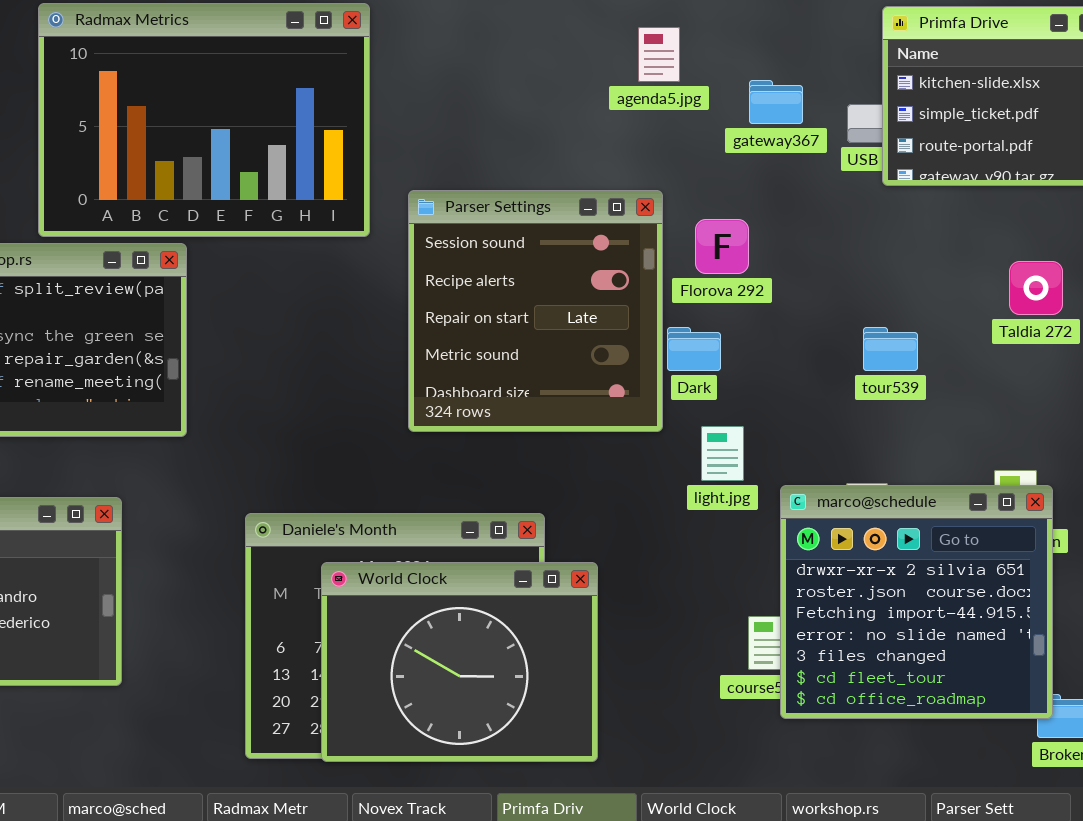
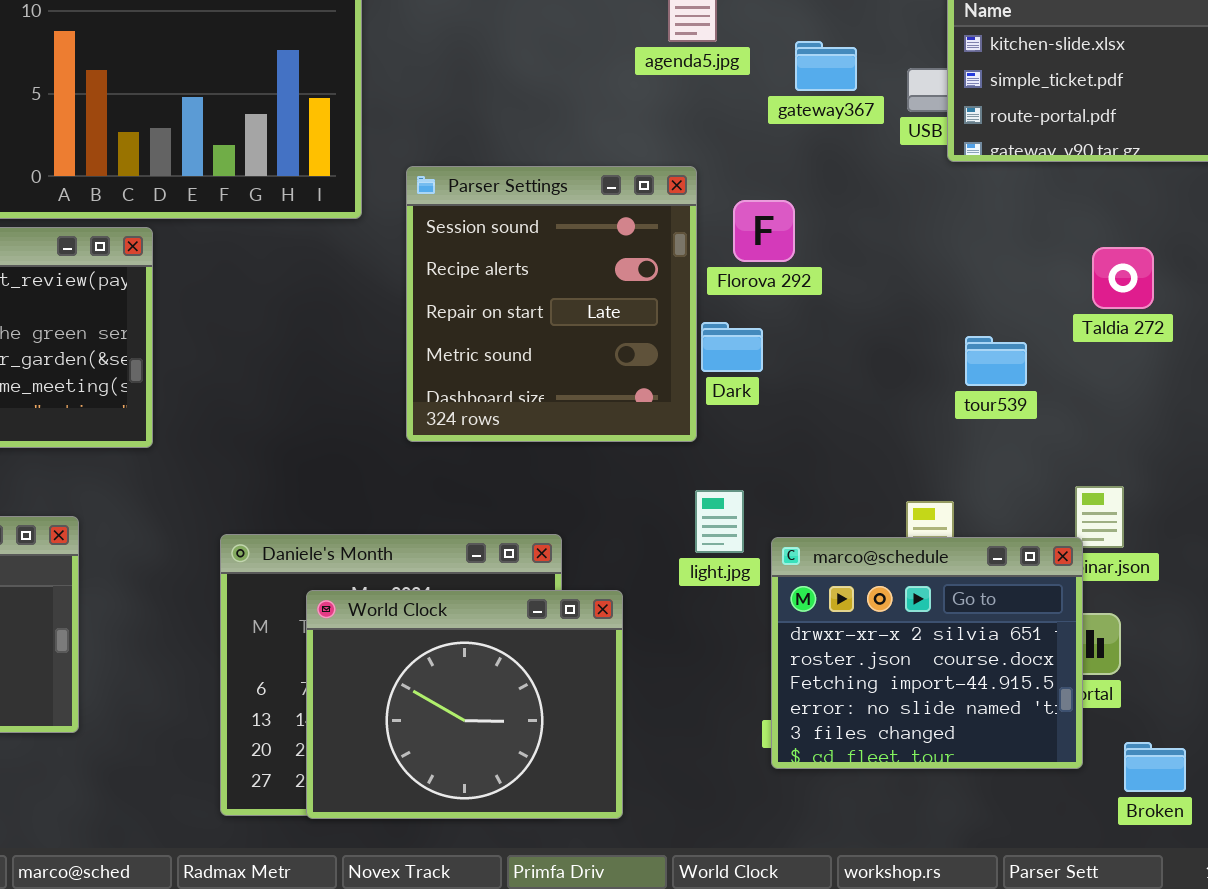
tour539: [863,327,918,371] -> [965,336,1027,386], moved
light.jpg: [701,426,744,481] -> [695,490,744,553], moved
marco@schedule: [780,485,1053,719] -> [771,537,1083,769], moved, resized

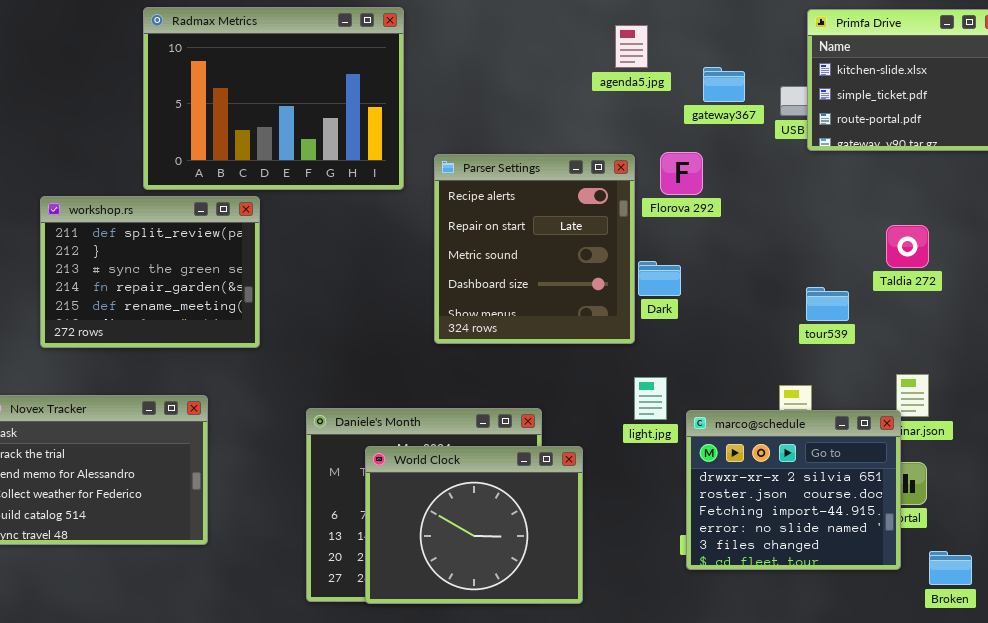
Parser Settings: [406,166,697,442] -> [434,154,635,344], scrolled down 1 row
Florova 292: [733,200,795,262] -> [660,152,703,195], moved
Taldia 272: [1092,247,1154,309] -> [886,225,929,268], moved
tour539: [965,336,1027,386] -> [806,287,849,321], moved

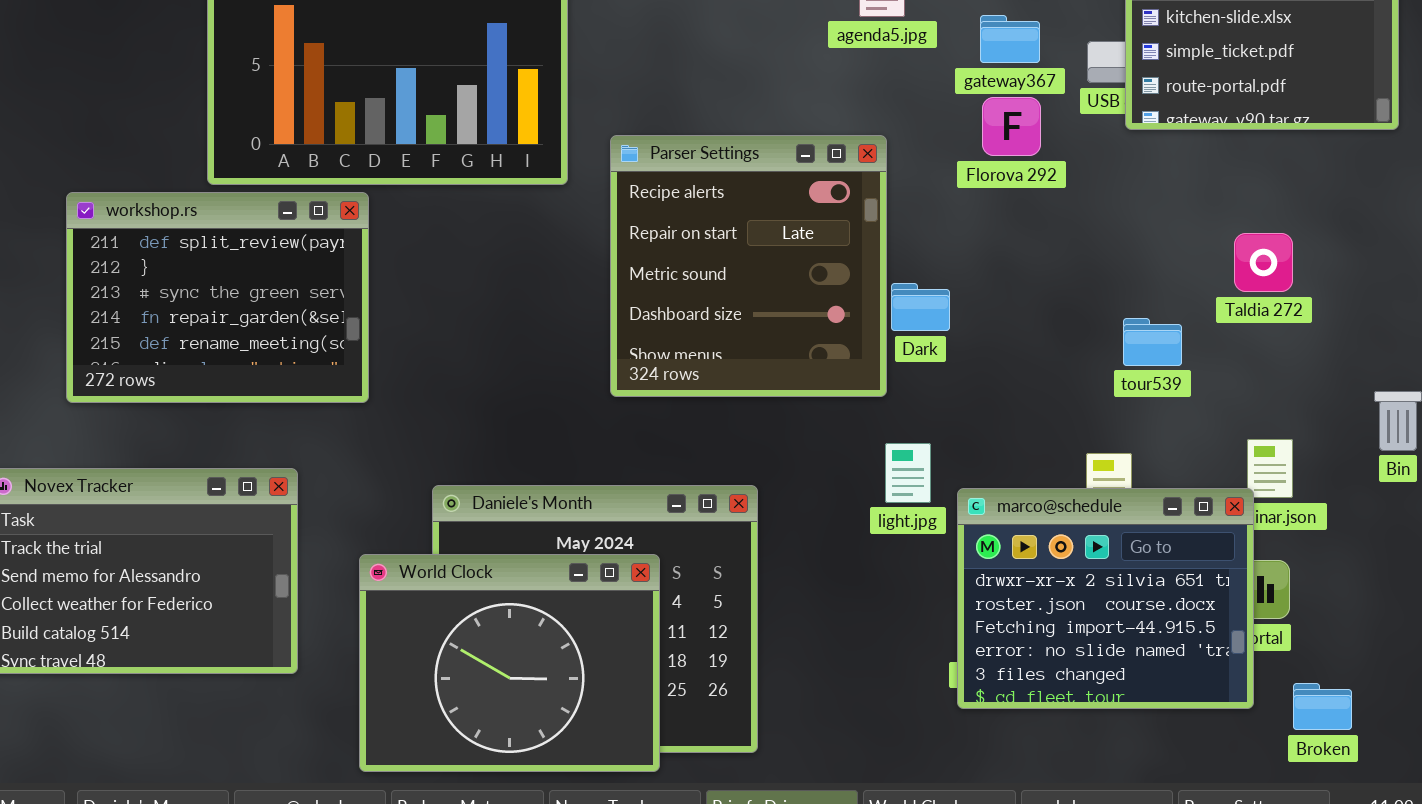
Florova 292: [660,152,703,195] -> [982,97,1041,156], moved
World Clock: [365,446,583,604] -> [359,554,660,772], moved

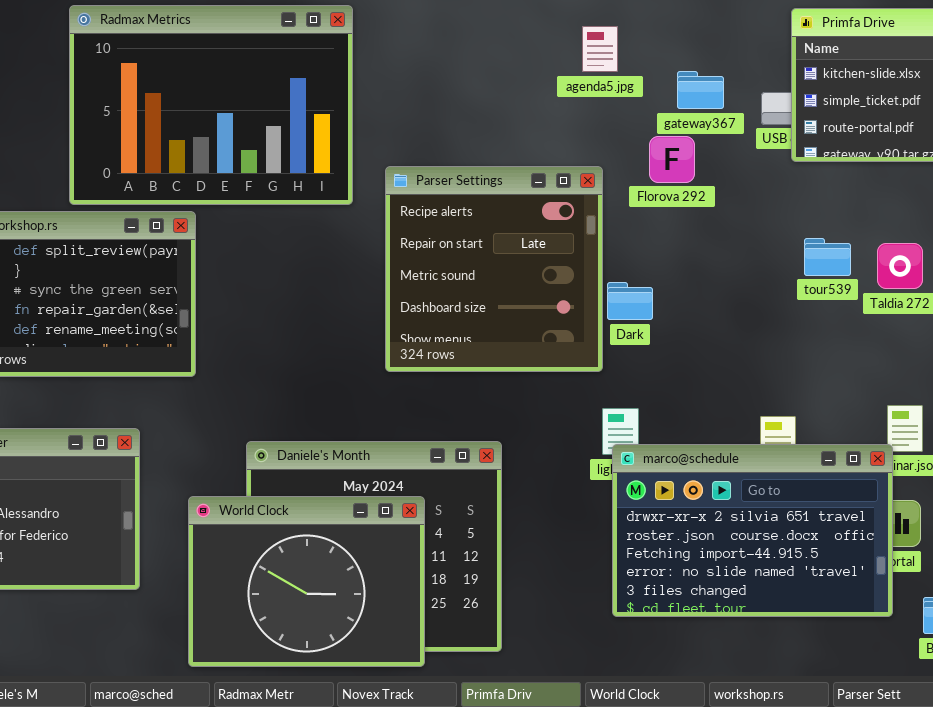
Florova 292: [982,97,1041,156] -> [649,136,695,183], moved
tour539: [1123,318,1182,366] -> [804,238,851,276], moved
marco@schedule: [957,488,1254,709] -> [612,444,893,617], resized

